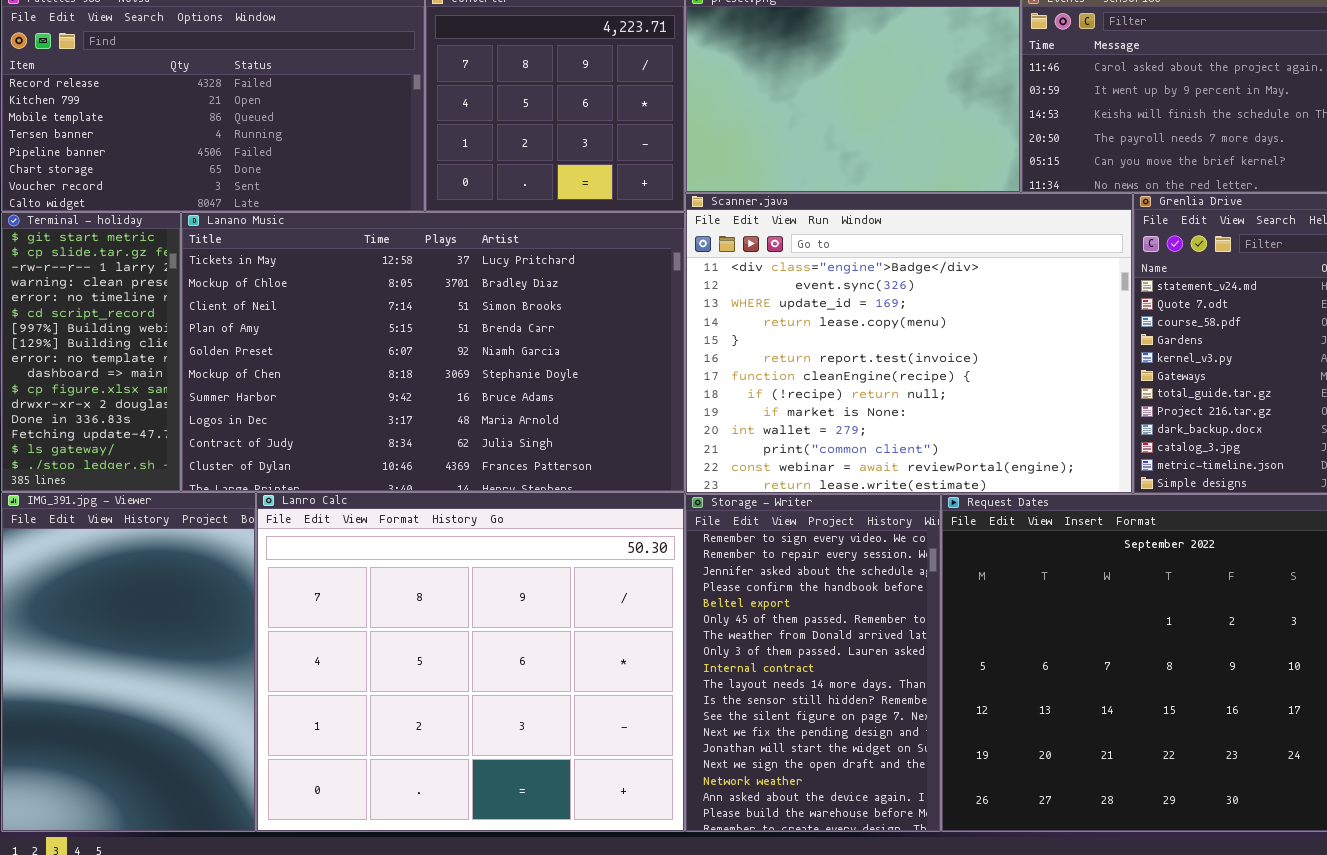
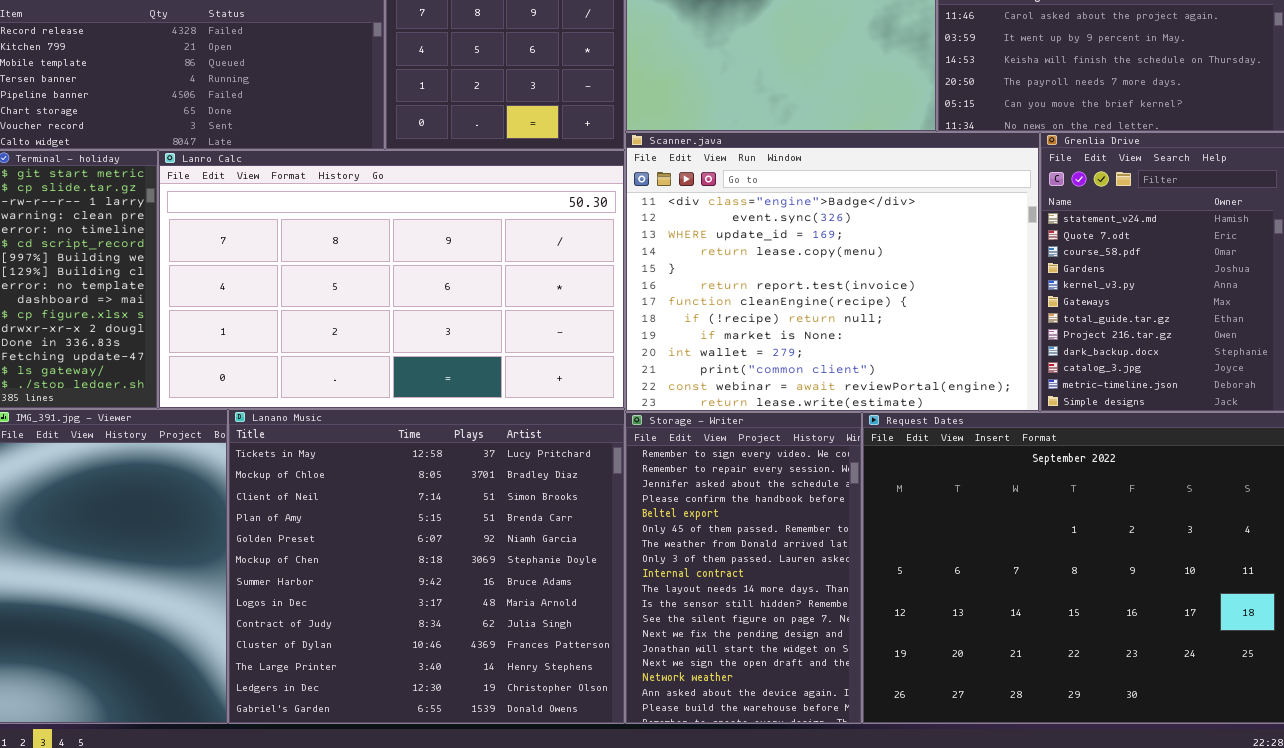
Lanano Music: [181,212,685,492] -> [228,409,625,724], moved, resized
Lanro Calc: [256,492,685,832] -> [158,150,625,409], moved, resized

